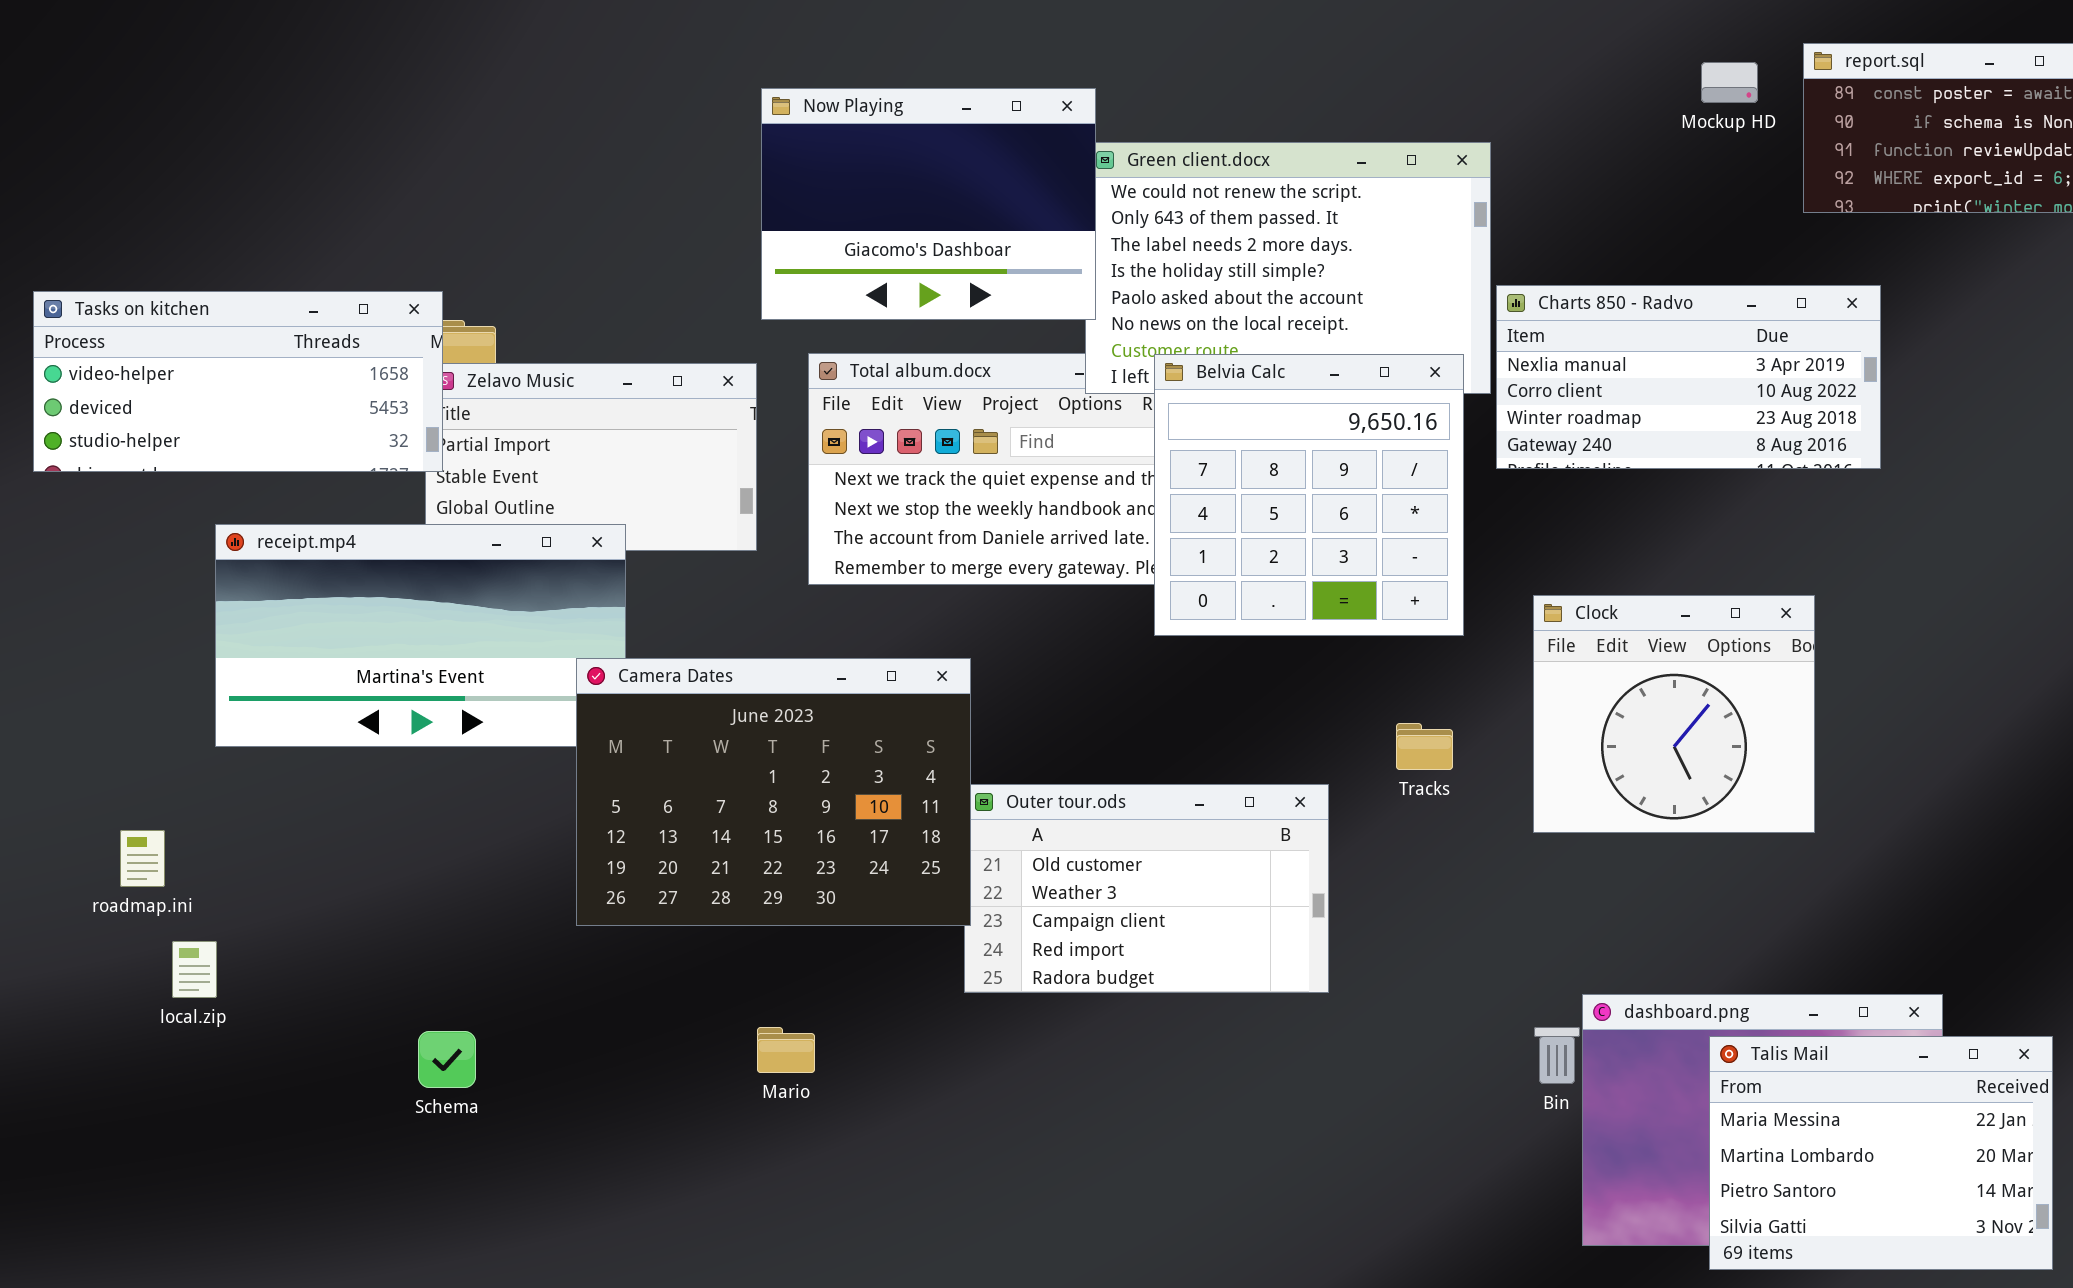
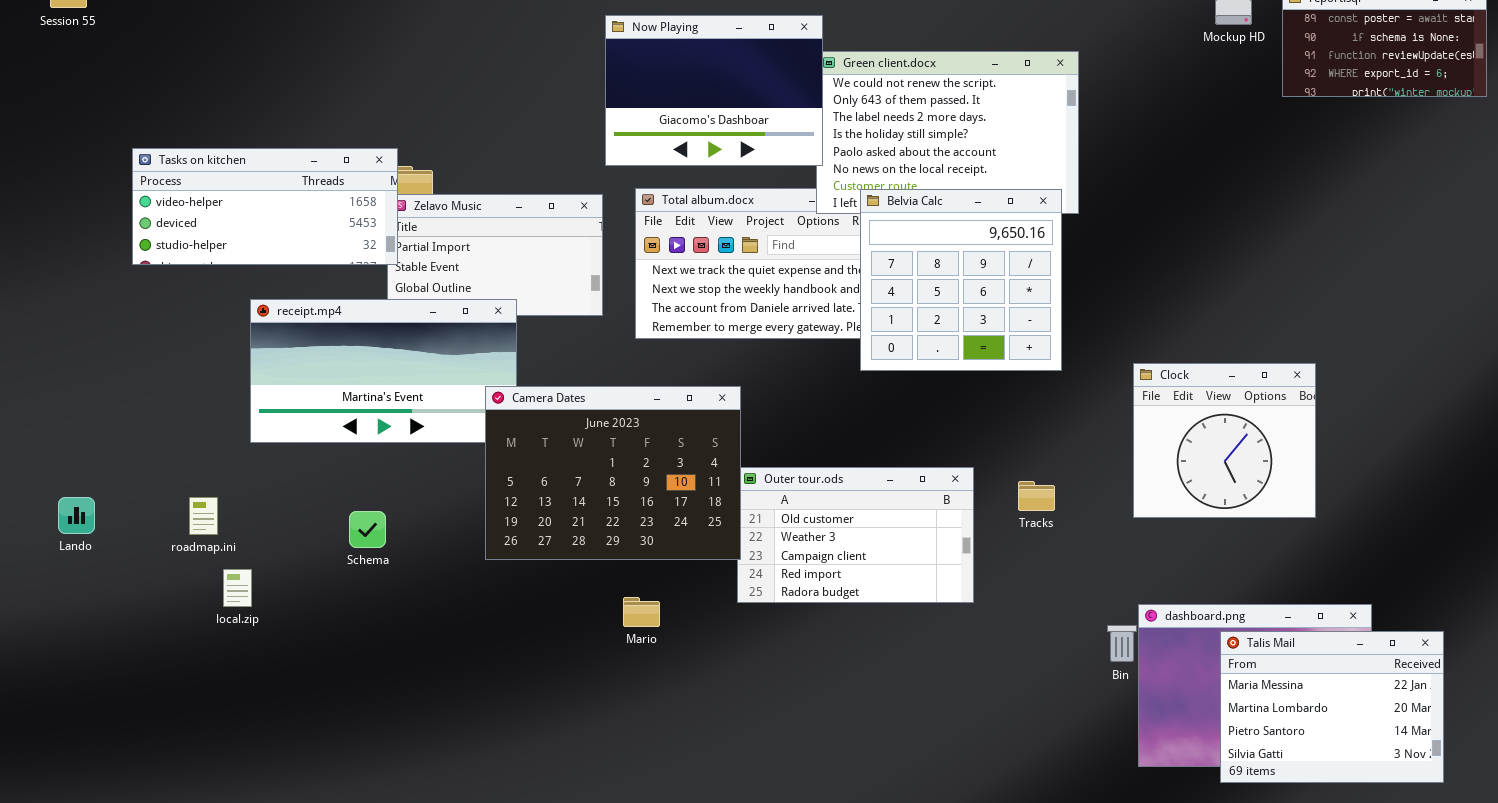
Charts 850 - Radvo: [1496,285,1881,469] -> none, closed
Clock: [1533,595,1815,833] -> [1133,363,1316,518], moved
Tracks: [1396,723,1453,770] -> [1018,481,1055,511], moved
Mario: [757,1027,815,1073] -> [623,597,660,627], moved
Schema: [418,1031,476,1088] -> [349,511,386,548], moved

